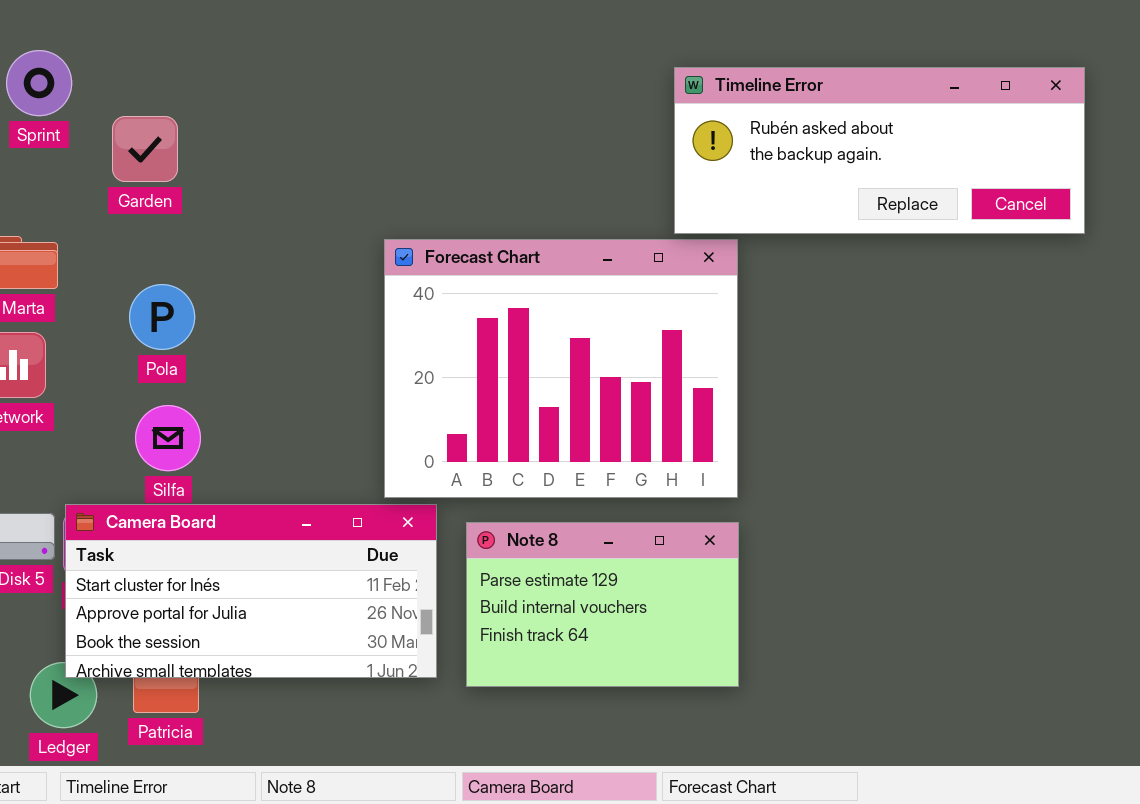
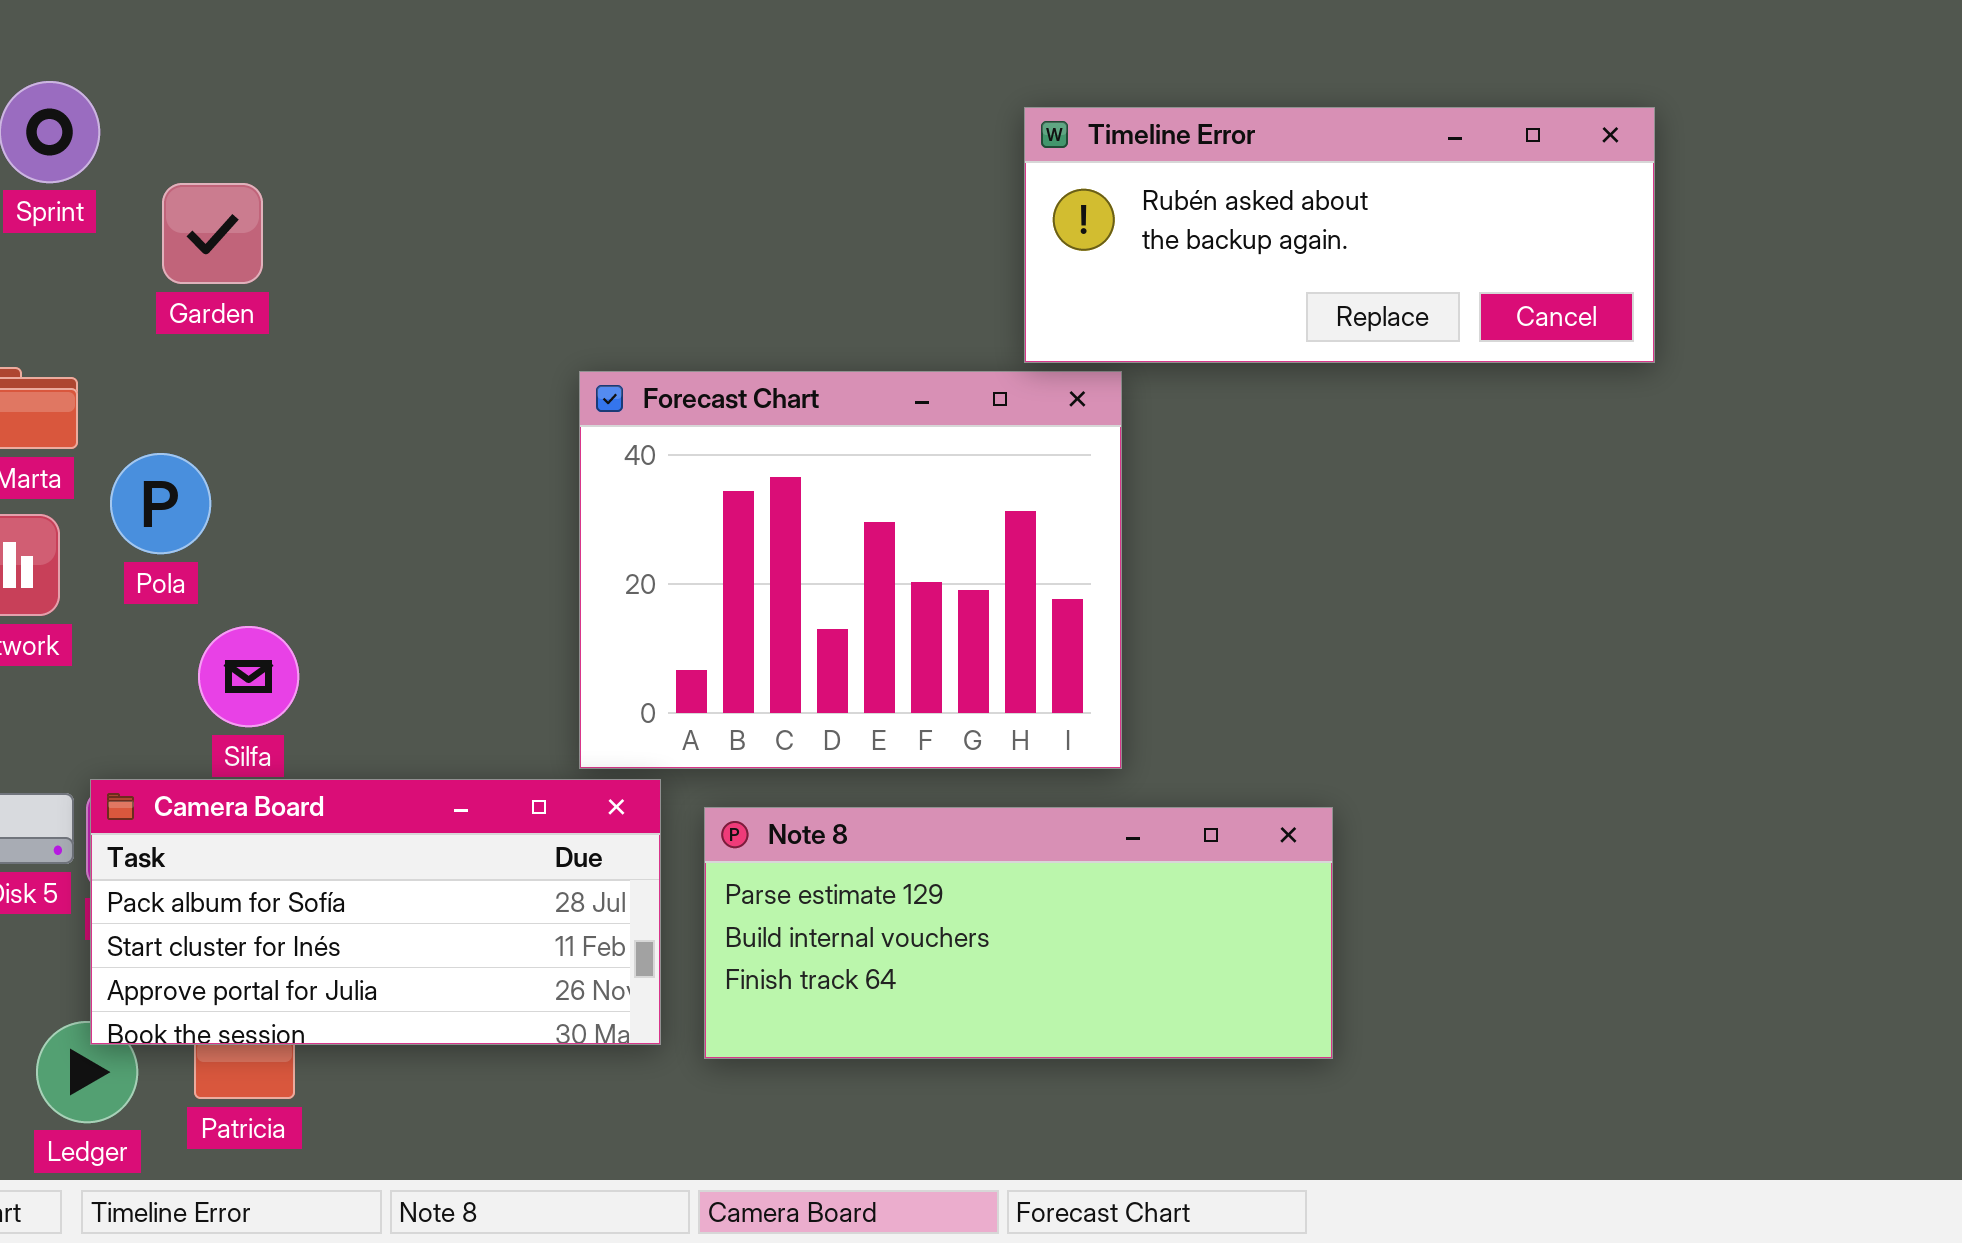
Pola: [129,284,195,350] -> [110,453,211,554], moved
Camera Board: [65,504,437,678] -> [90,779,661,1045], scrolled up 1 row
Note 8: [466,522,739,687] -> [704,807,1333,1059], resized

